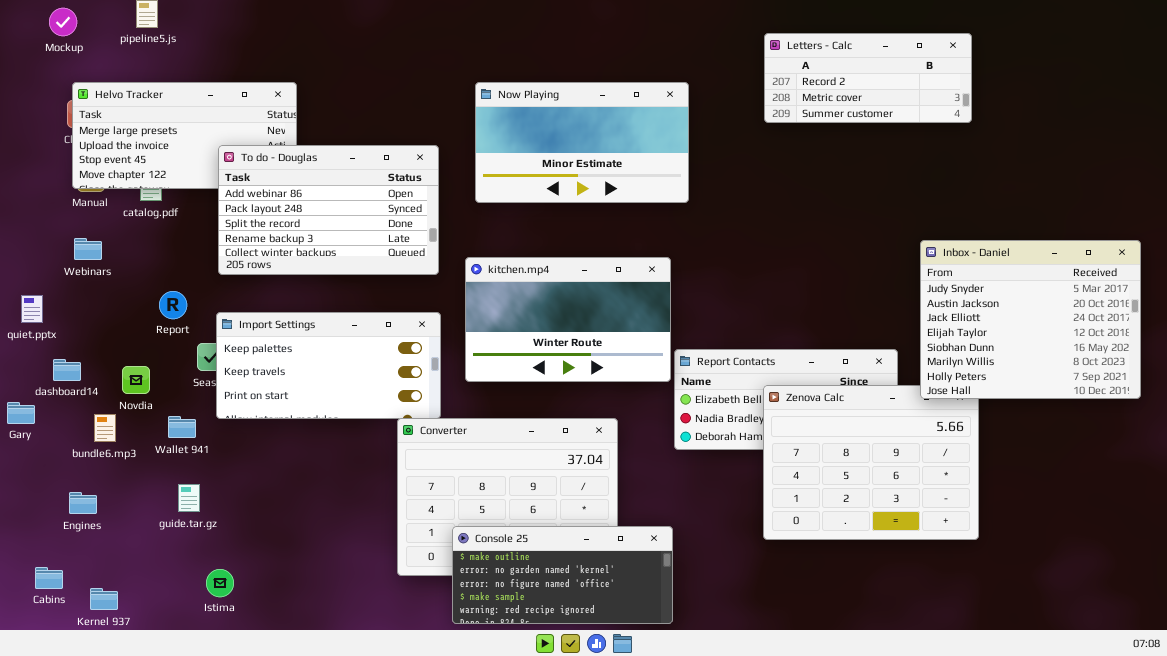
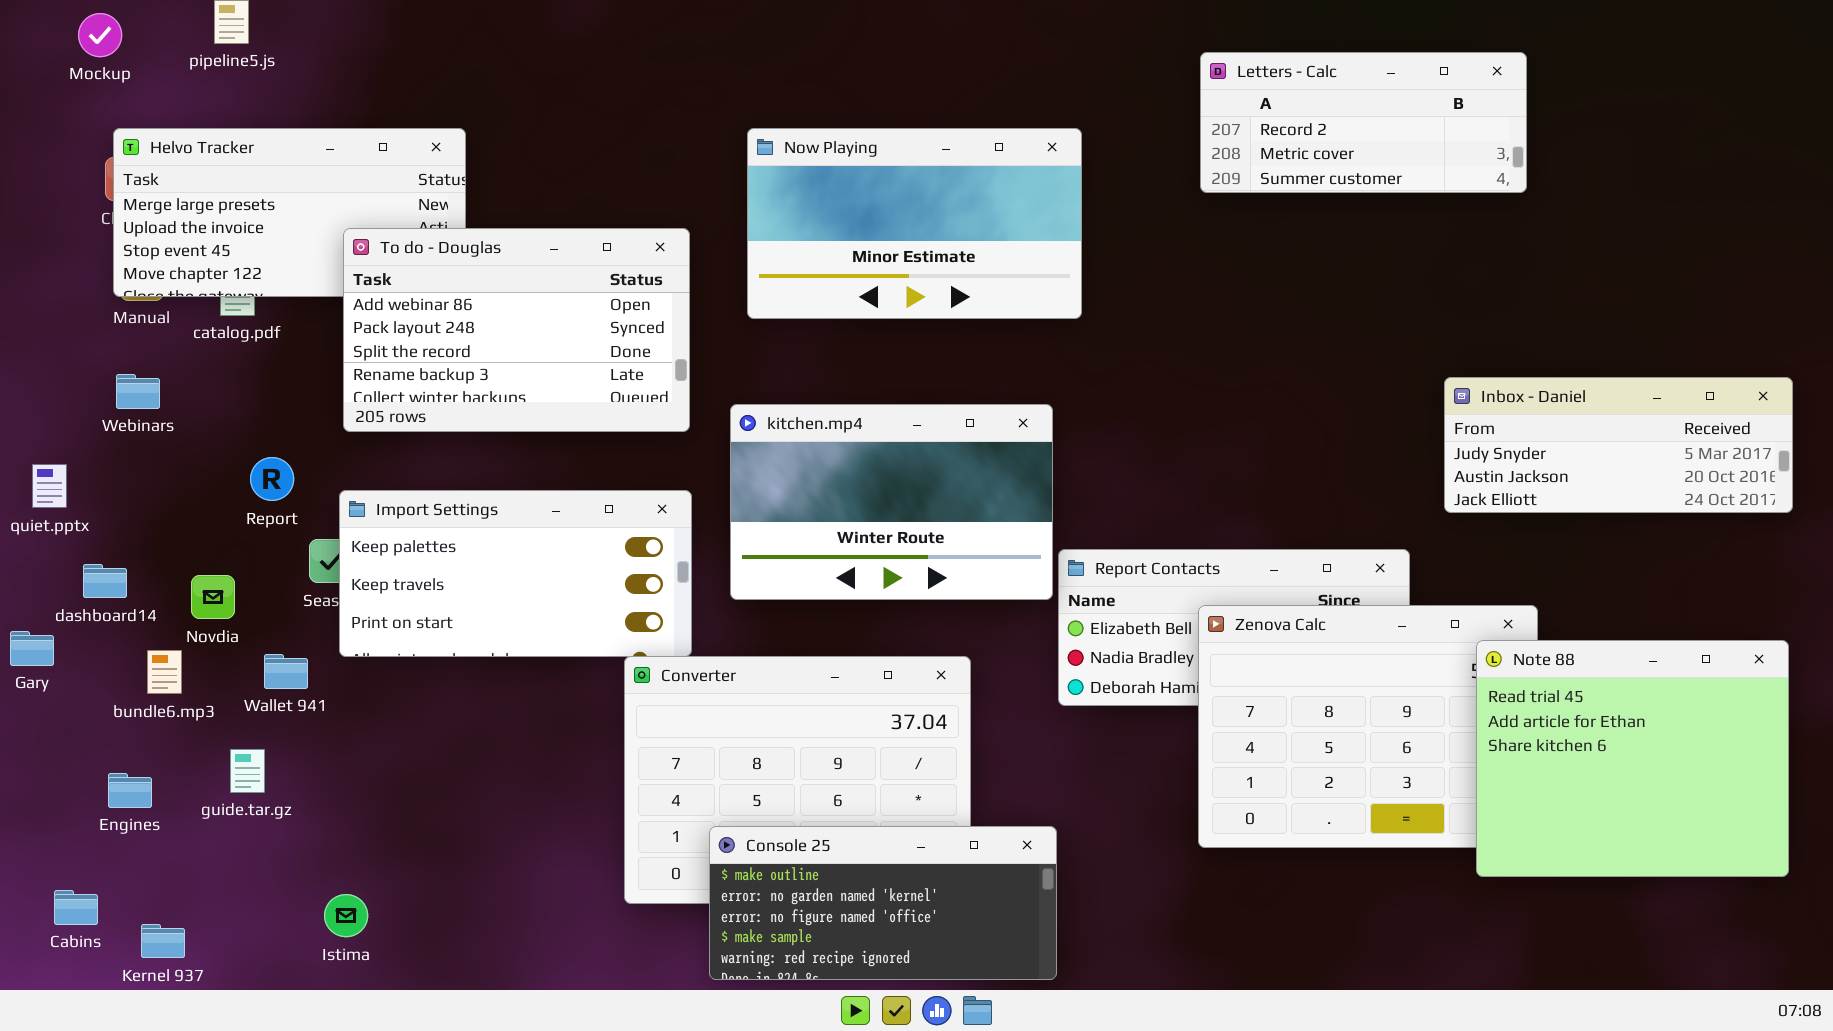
Inbox - Daniel: [920,240,1141,399] -> [1444,377,1793,513], resized
Note 88: none -> [1476,640,1789,877], opened
guide.tar.gz: [178,484,200,512] -> [230,749,265,793], moved

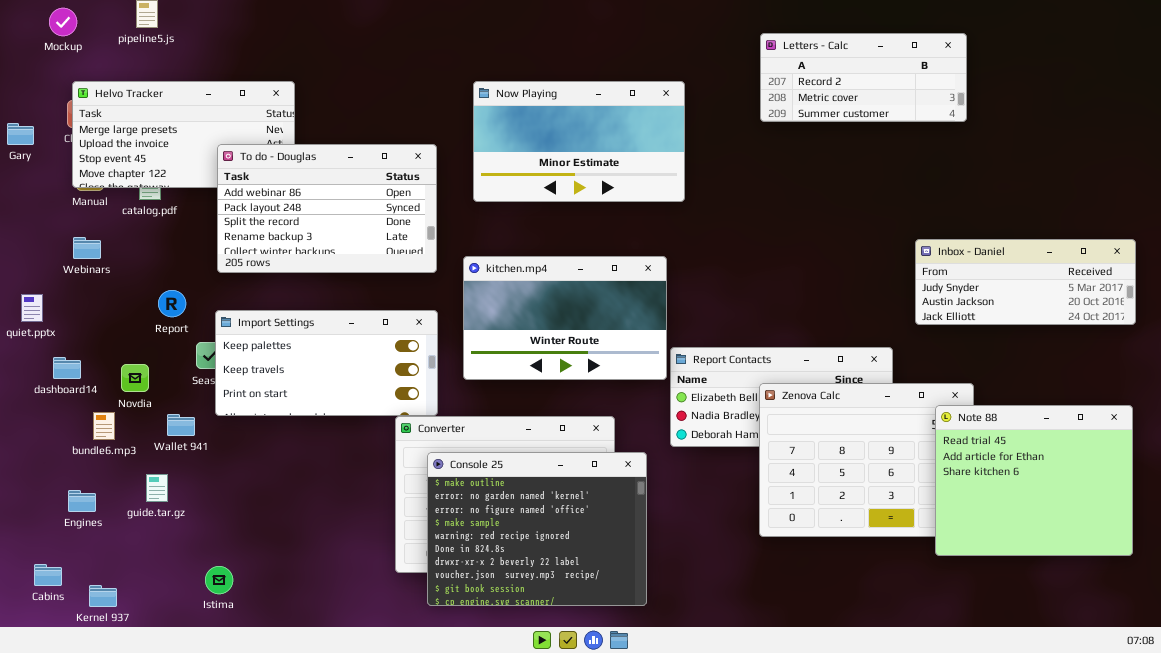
Gary: [10,631,54,666] -> [7,123,34,145], moved
Console 25: [709,826,1057,980] -> [427,452,647,606], moved, resized

